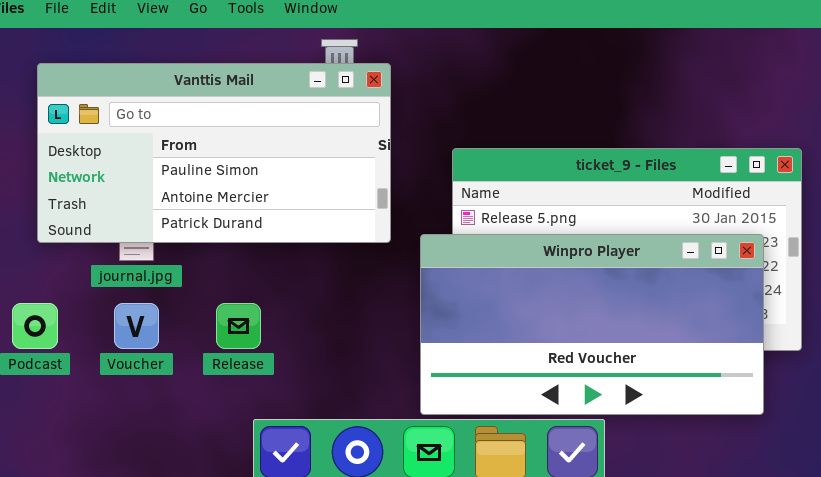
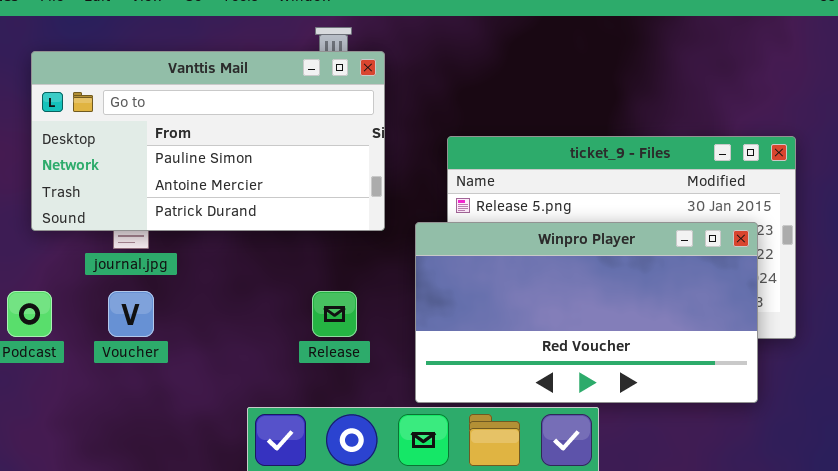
Release: [216,303,261,349] -> [312,291,357,337], moved

